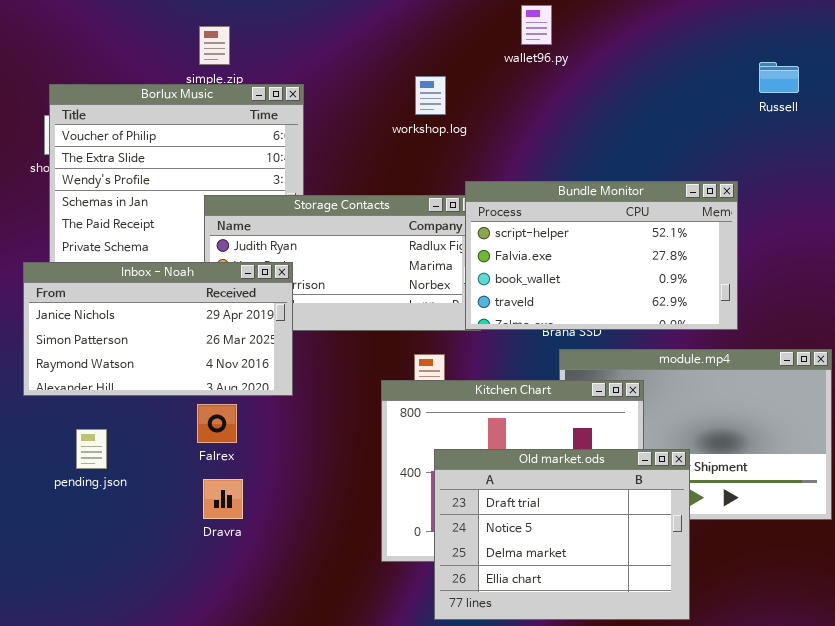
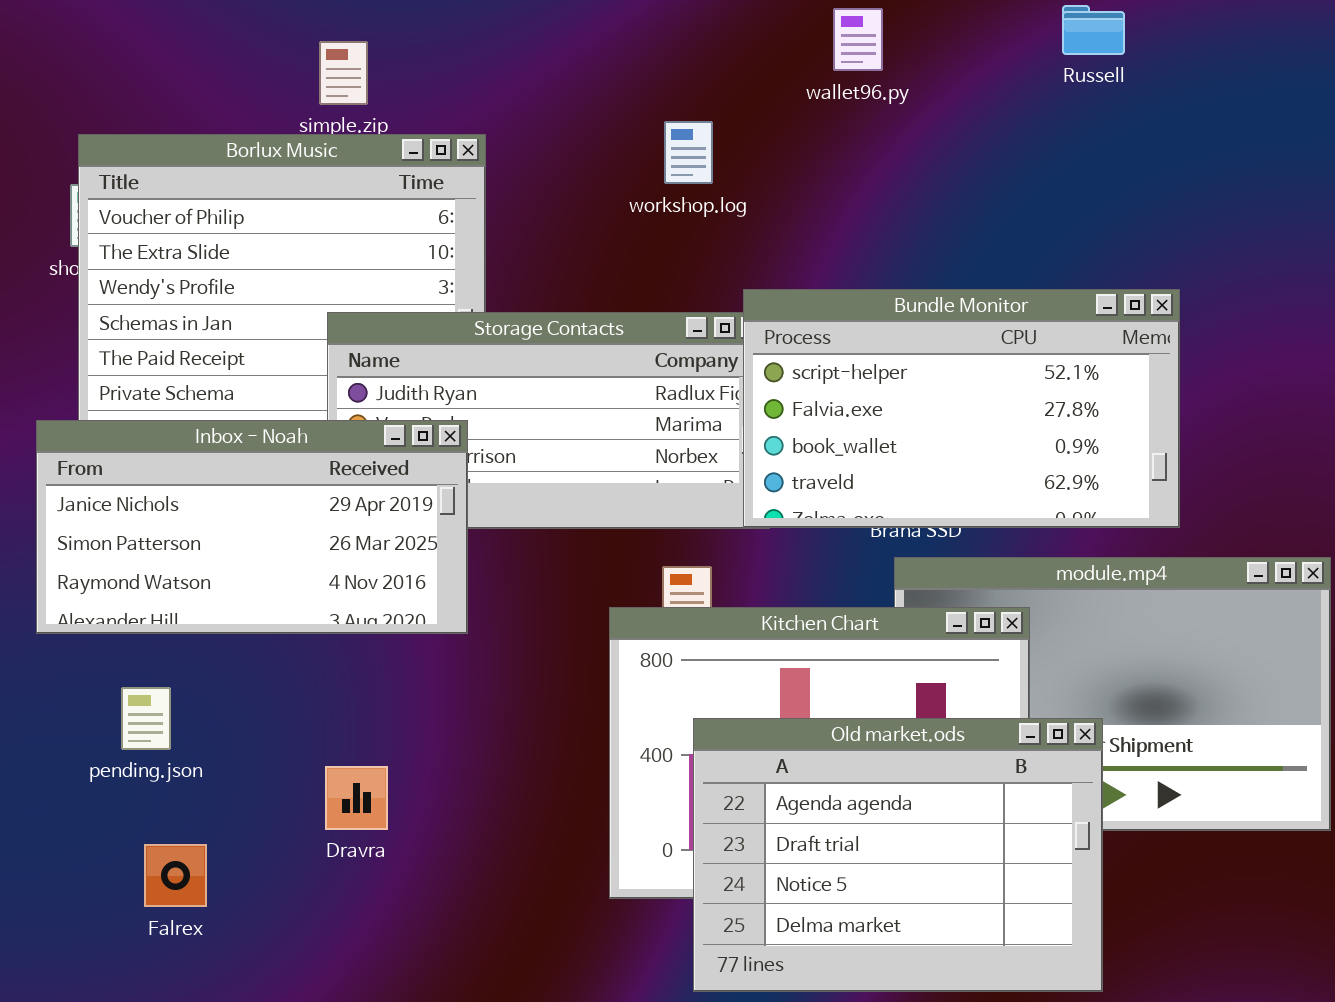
Russell: [759,62,799,93] -> [1062,5,1125,55], moved
Falrex: [197,404,237,443] -> [144,844,207,907], moved
Old market.ods: [434,449,690,620] -> [693,718,1103,992], scrolled up 1 row

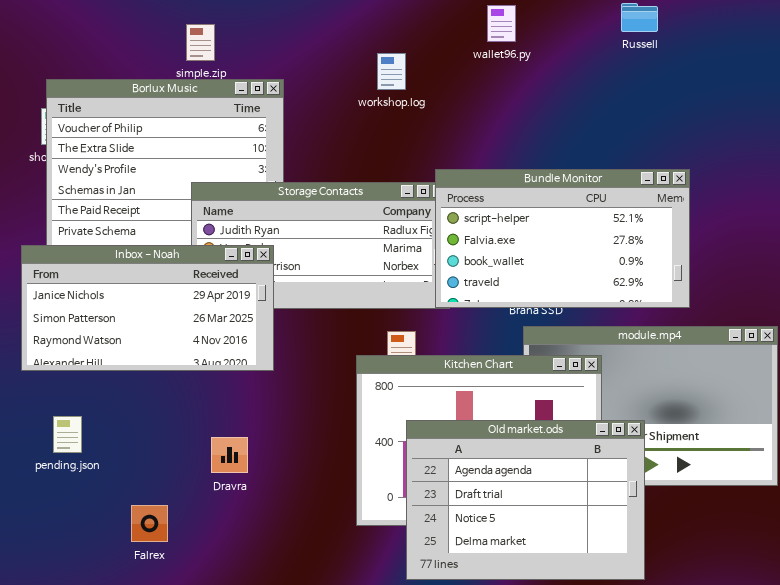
workshop.log: [664,121,713,184] -> [377,53,406,90], moved
pending.json: [121,687,171,750] -> [53,416,82,453], moved
Dravra: [325,766,388,830] -> [211,437,248,473], moved
Falrex: [144,844,207,907] -> [131,505,168,542], moved

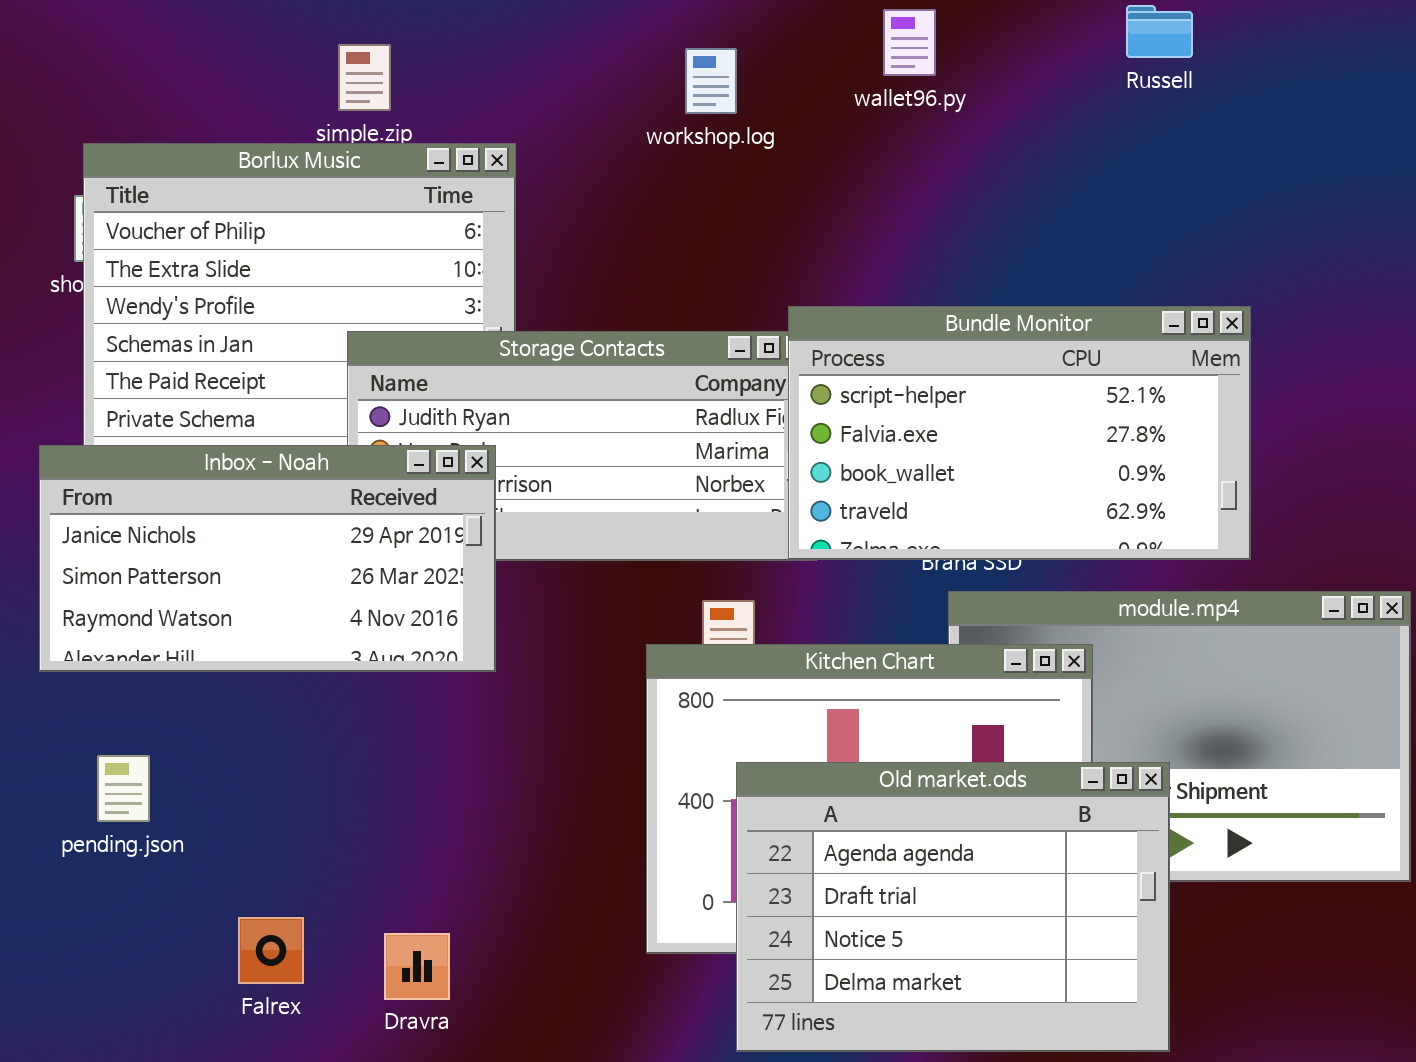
workshop.log: [377,53,406,90] -> [685,48,737,114], moved
Dravra: [211,437,248,473] -> [384,933,450,1000], moved

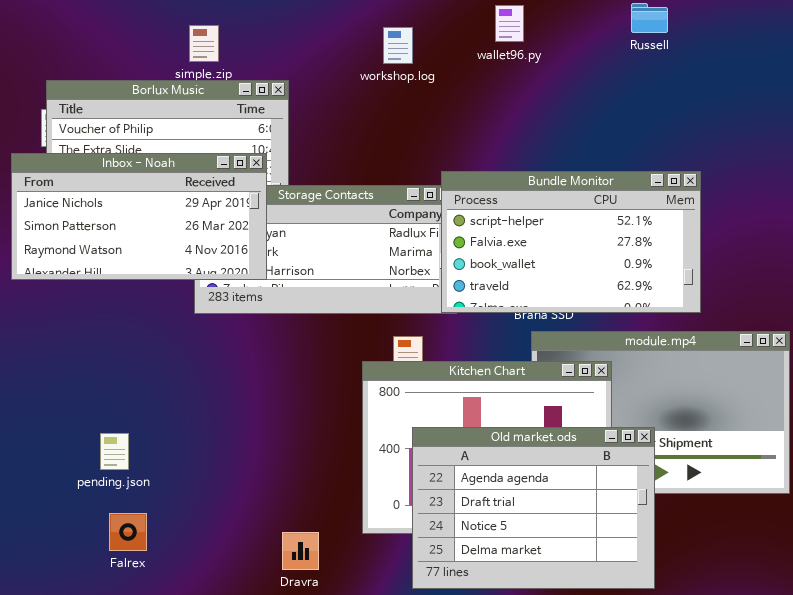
Inbox - Noah: [39,445,496,672] -> [11,153,267,280], moved
pending.json: [97,755,150,822] -> [100,433,129,470], moved
Falrex: [238,917,304,984] -> [109,513,147,551], moved
Dravra: [384,933,450,1000] -> [282,532,319,570], moved

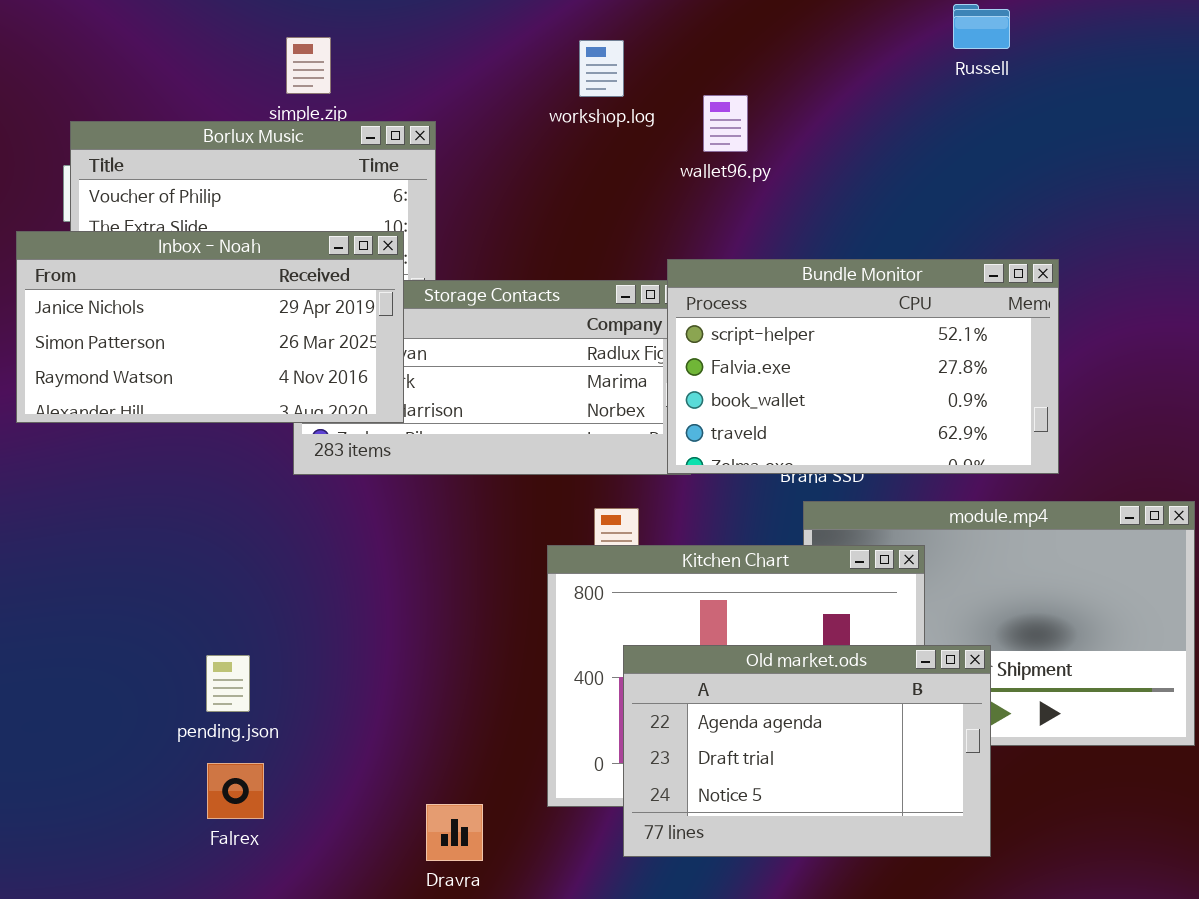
wallet96.py: [495,5,524,42] -> [703,95,748,152], moved
Old market.ods: [412,427,655,589] -> [623,645,991,857], resized
pending.json: [100,433,129,470] -> [206,655,250,712], moved
Falrex: [109,513,147,551] -> [207,763,264,819], moved

